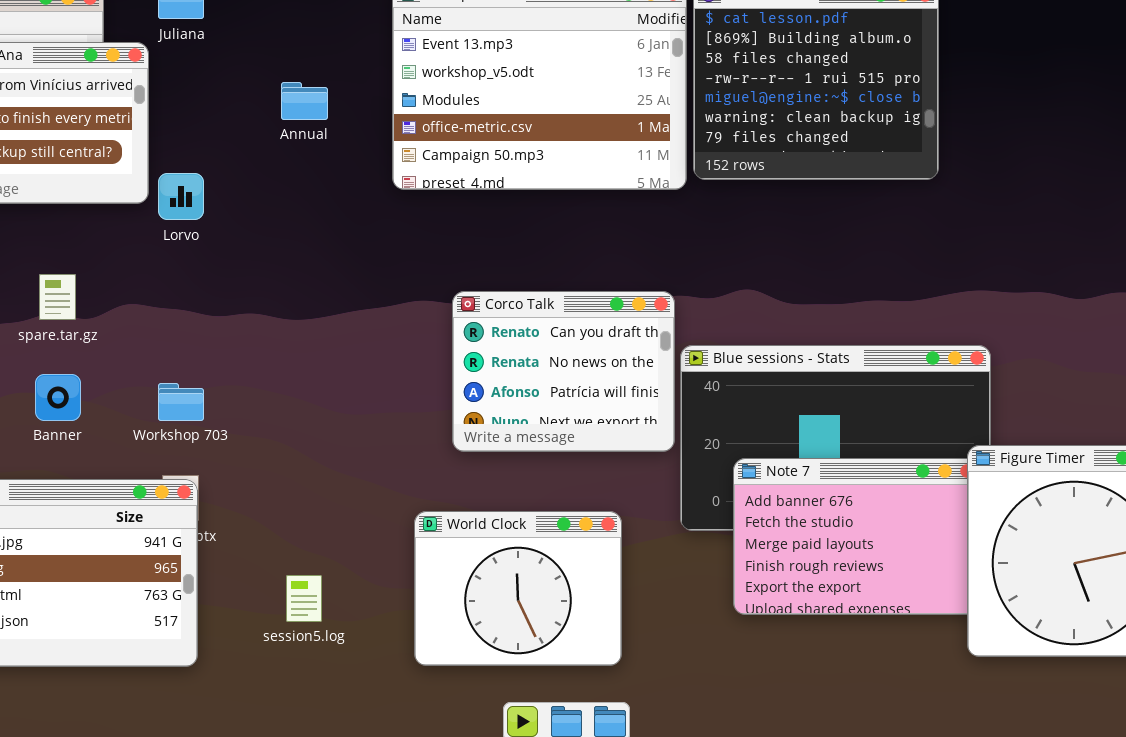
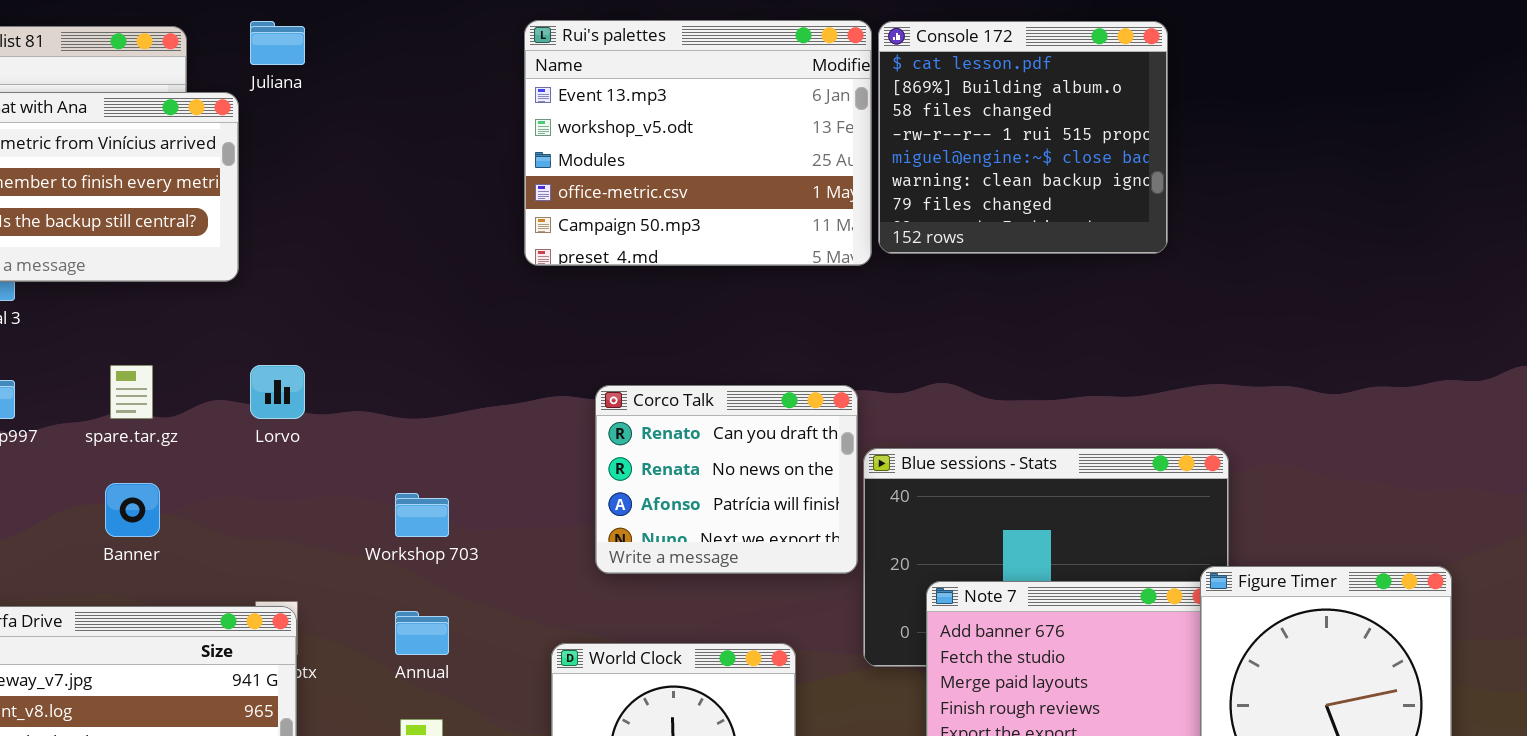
Annual: [281,82,328,120] -> [395,611,449,655], moved
Lorvo: [158,173,204,220] -> [250,365,305,419], moved
Workshop 703: [158,383,204,421] -> [395,493,449,537], moved

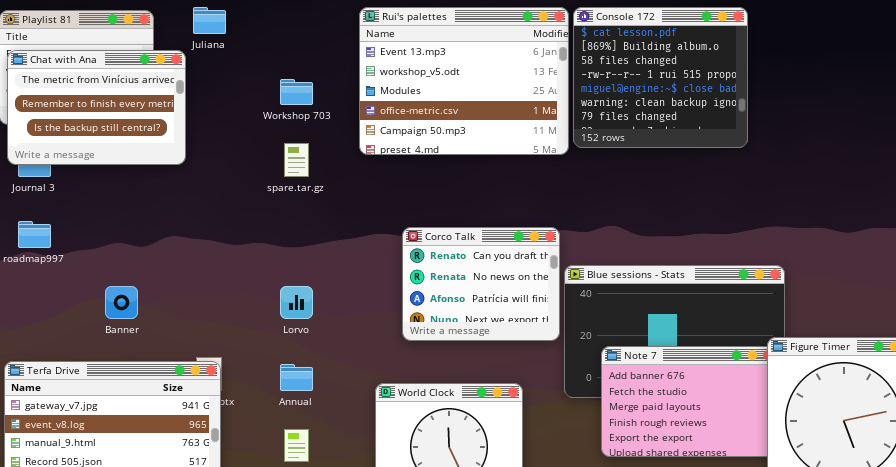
spare.tar.gz: [110,365,153,419] -> [284,143,309,177], moved
Lorvo: [250,365,305,419] -> [280,286,313,319], moved
Workshop 703: [395,493,449,537] -> [280,79,313,105], moved

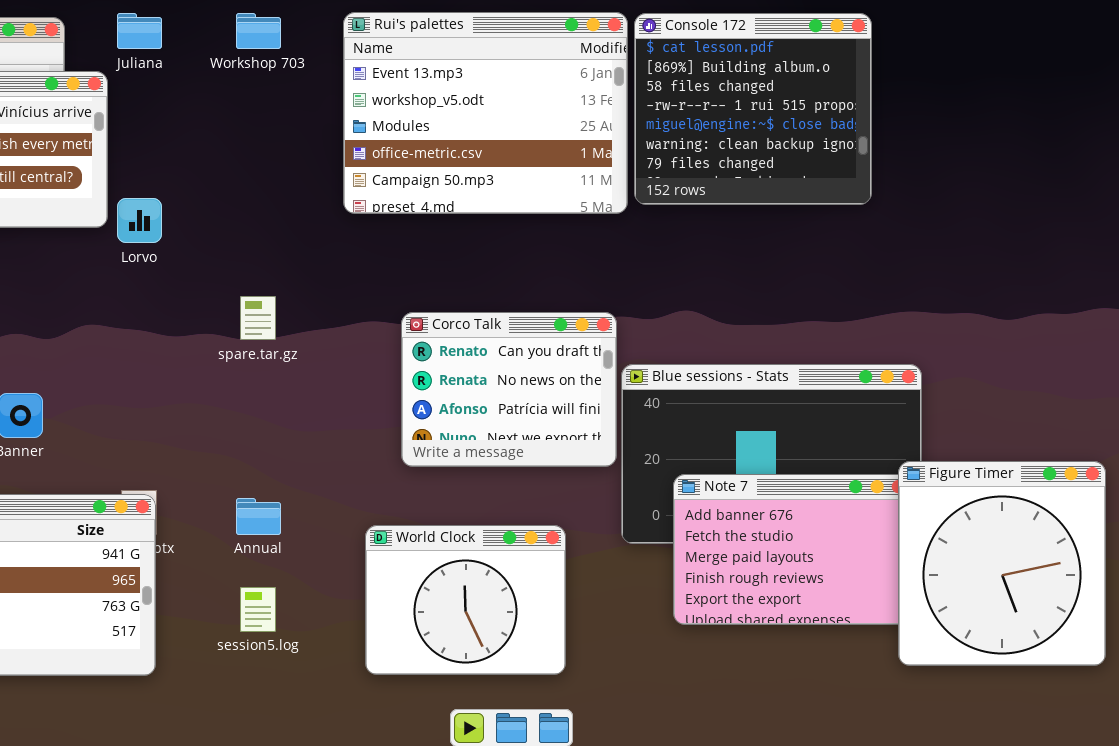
Workshop 703: [280,79,313,105] -> [236,13,281,49], moved
spare.tar.gz: [284,143,309,177] -> [240,296,276,340], moved
Lorvo: [280,286,313,319] -> [117,198,162,243], moved

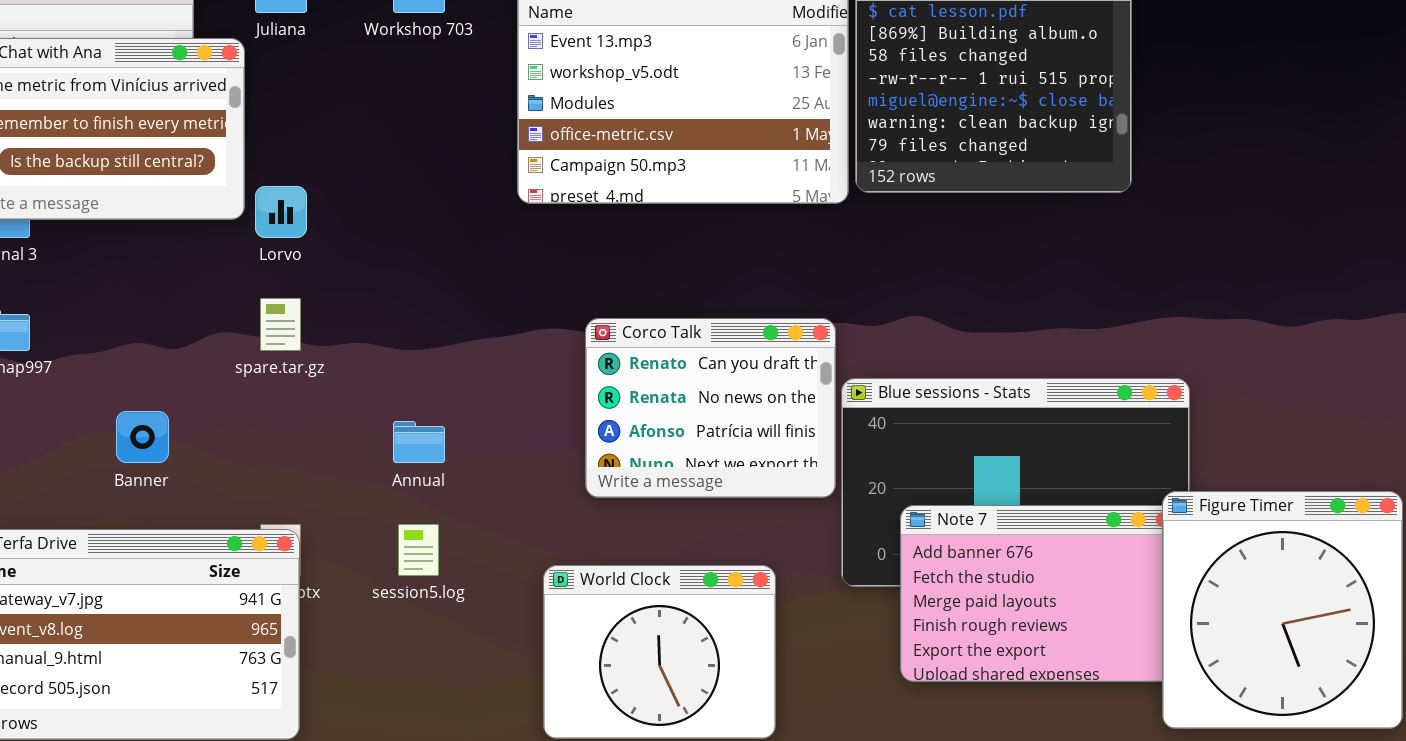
spare.tar.gz: [240,296,276,340] -> [260,298,301,351], moved
Annual: [236,498,281,535] -> [393,421,445,463], moved
session5.log: [240,587,276,632] -> [398,524,439,576], moved

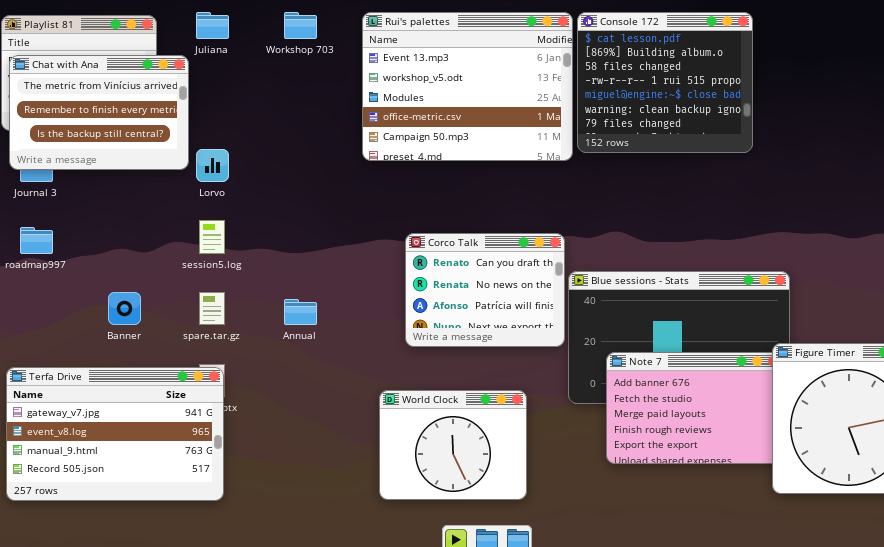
spare.tar.gz: [260,298,301,351] -> [199,292,225,325], moved
session5.log: [398,524,439,576] -> [199,220,225,254], moved

